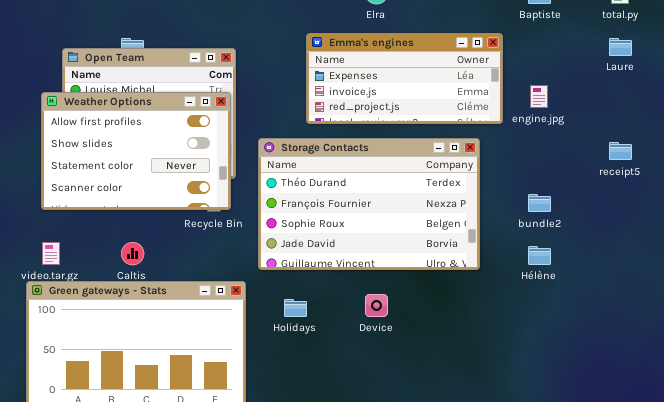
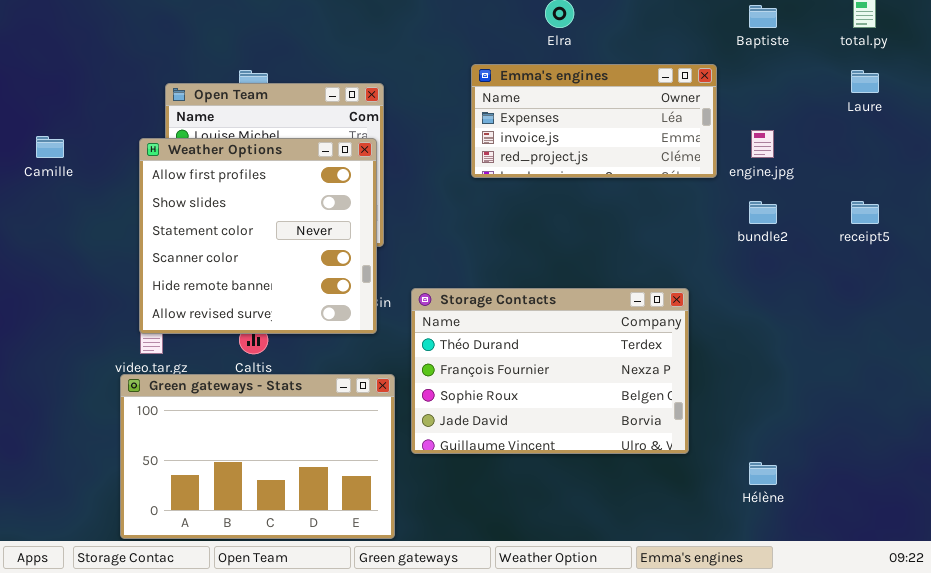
Weather Options: [41,92,231,210] -> [139,138,377,334], resized
Storage Contacts: [258,138,480,270] -> [411,288,689,454], moved
bundle2: [528,194,551,212] -> [749,201,777,224], moved
Hélène: [528,246,551,265] -> [749,462,777,485], moved

